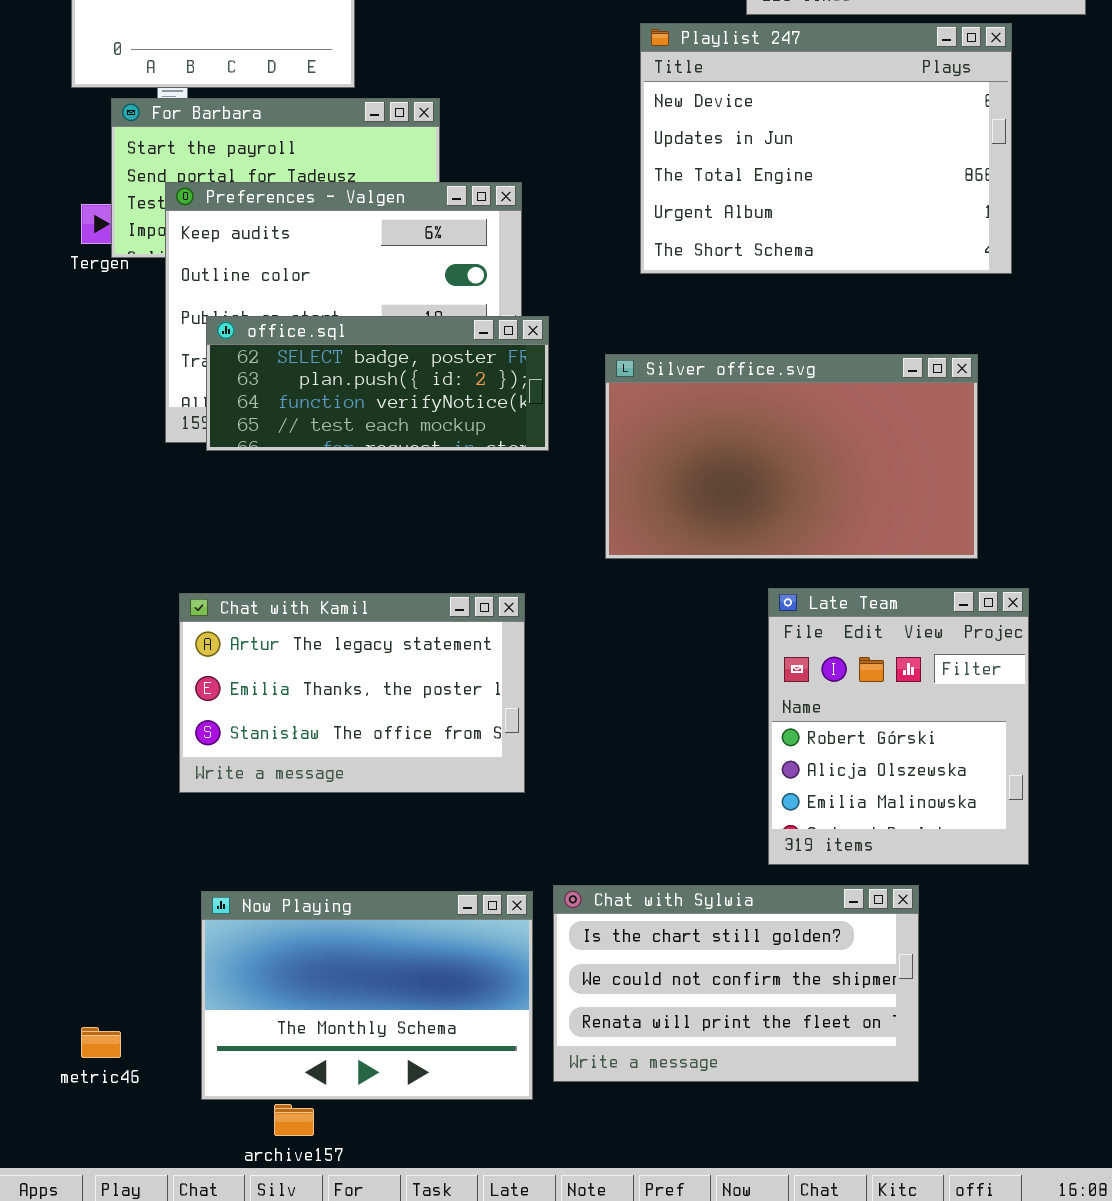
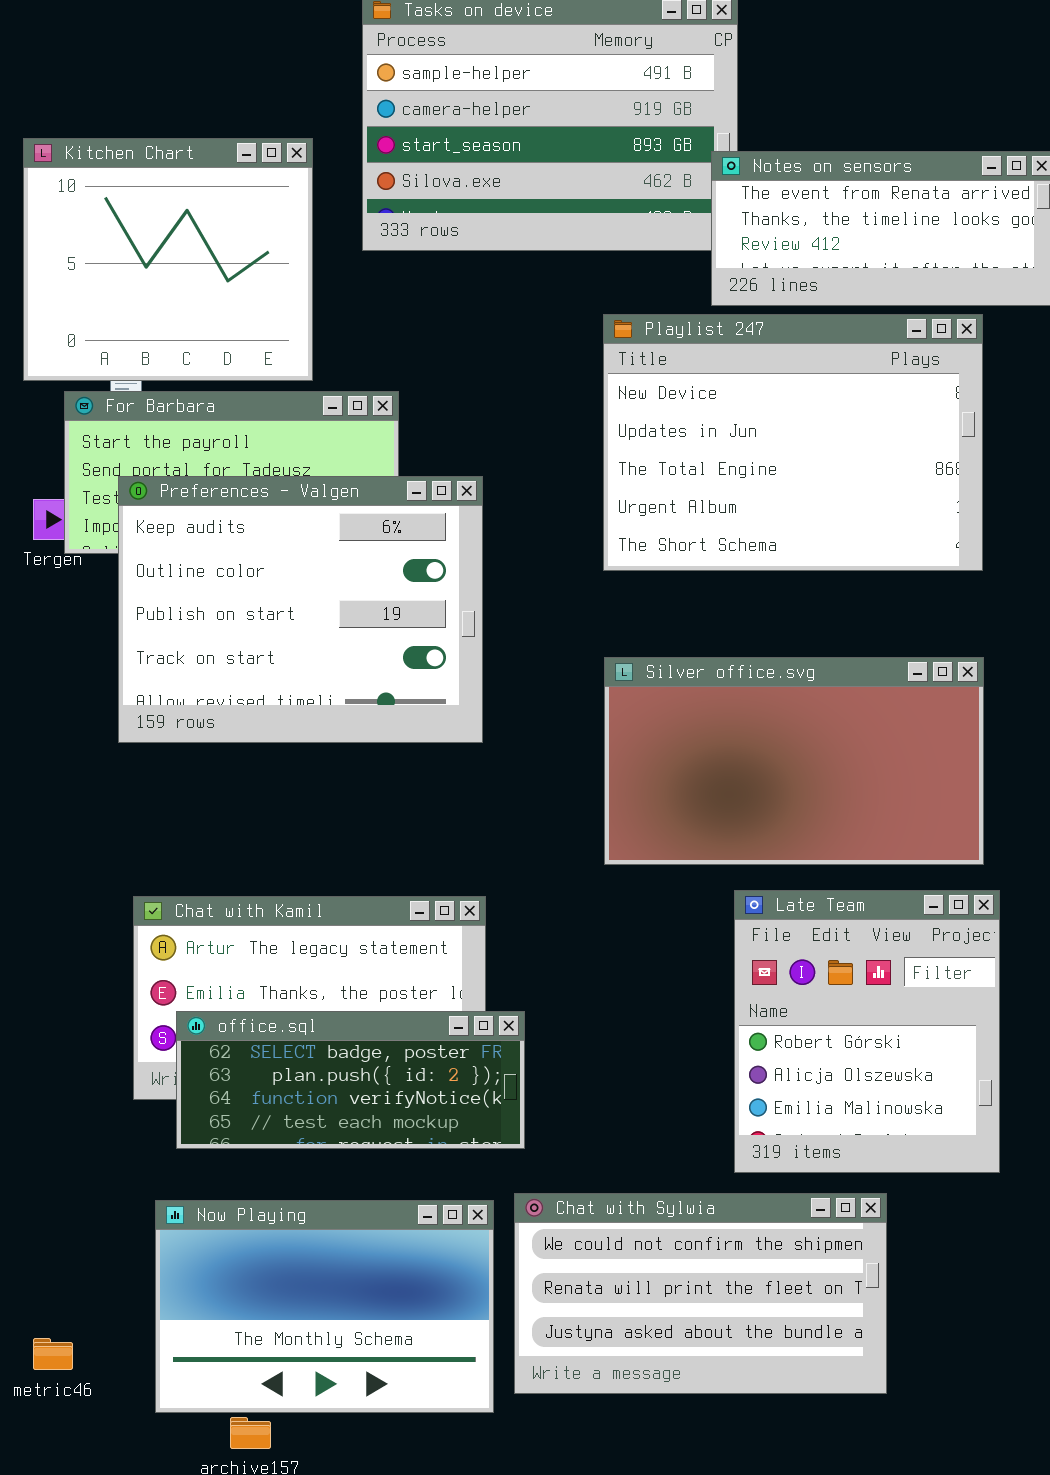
office.sql: [206,316,549,451] -> [176,1011,525,1149], moved
Silver office.svg: [605,354,978,559] -> [604,657,984,865], moved
Chat with Sylwia: [553,885,919,1082] -> [514,1193,887,1394], scrolled down 1 row

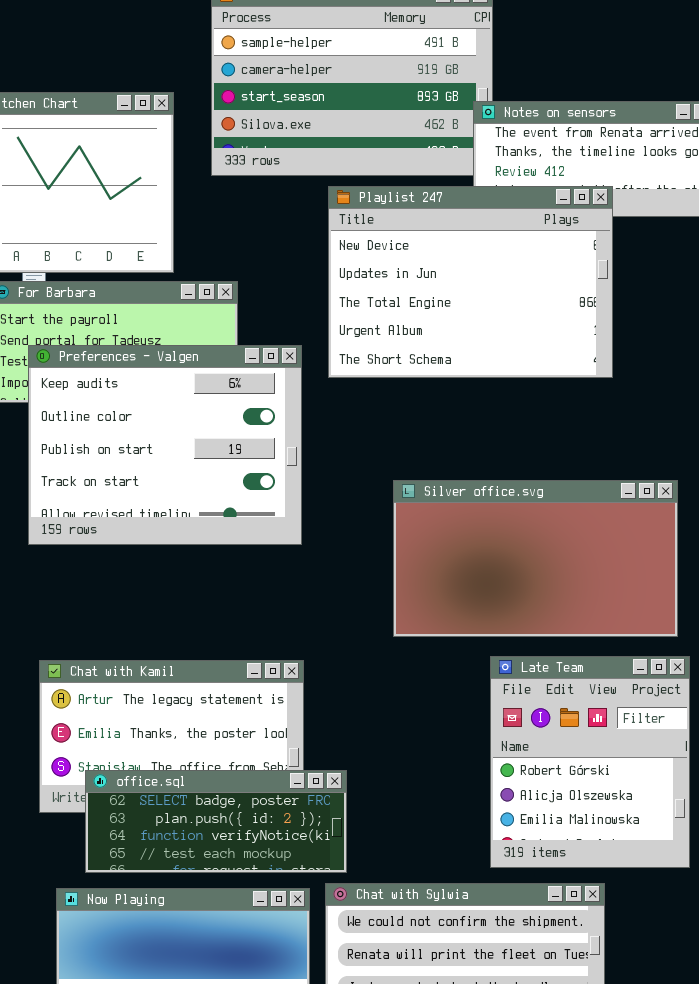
Playlist 247: [603,314,983,571] -> [328,186,613,378], moved
office.sql: [176,1011,525,1149] -> [85,770,347,873], moved

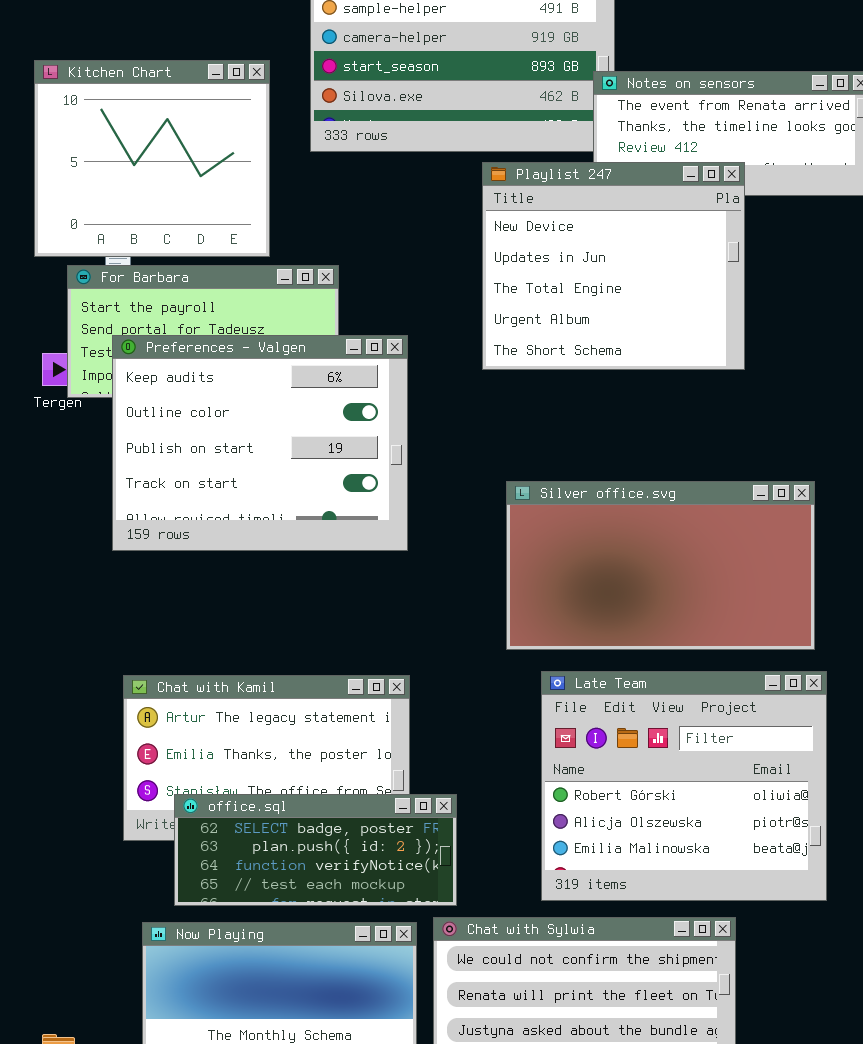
Playlist 247: [328,186,613,378] -> [482,162,745,370], resized
Late Team: [490,656,690,868] -> [541,671,827,901], resized

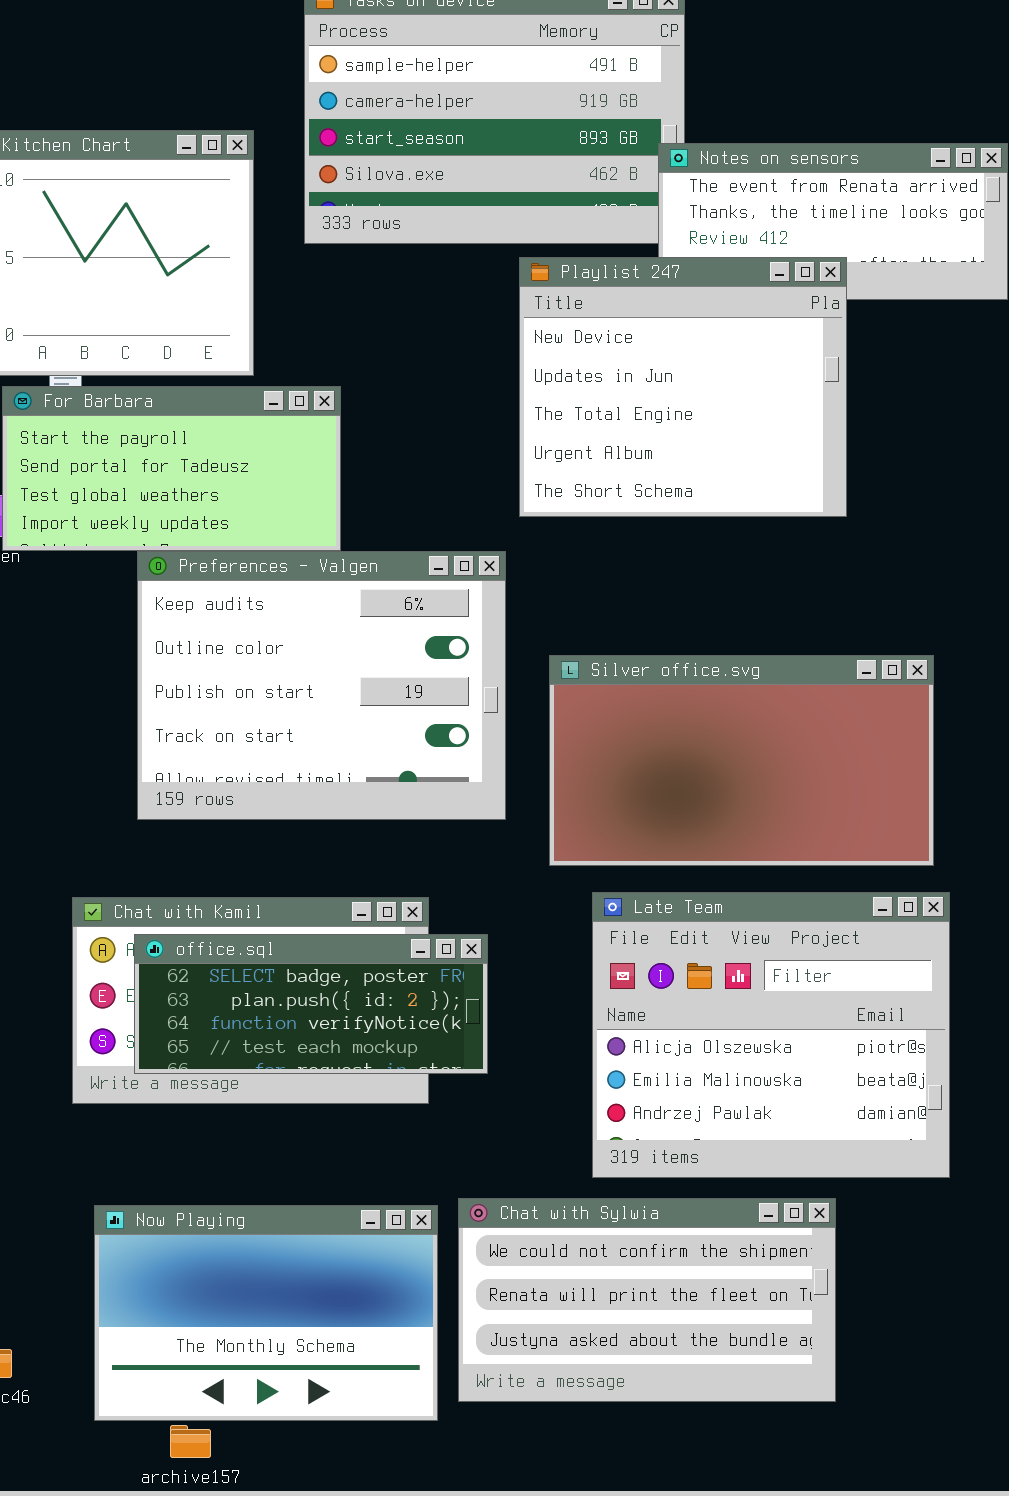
Preferences - Valgen: [112,335,408,551] -> [137,551,506,820], moved
Late Team: [541,671,827,901] -> [592,892,950,1178], scrolled down 1 row
office.sql: [174,794,457,906] -> [134,934,488,1074], moved

